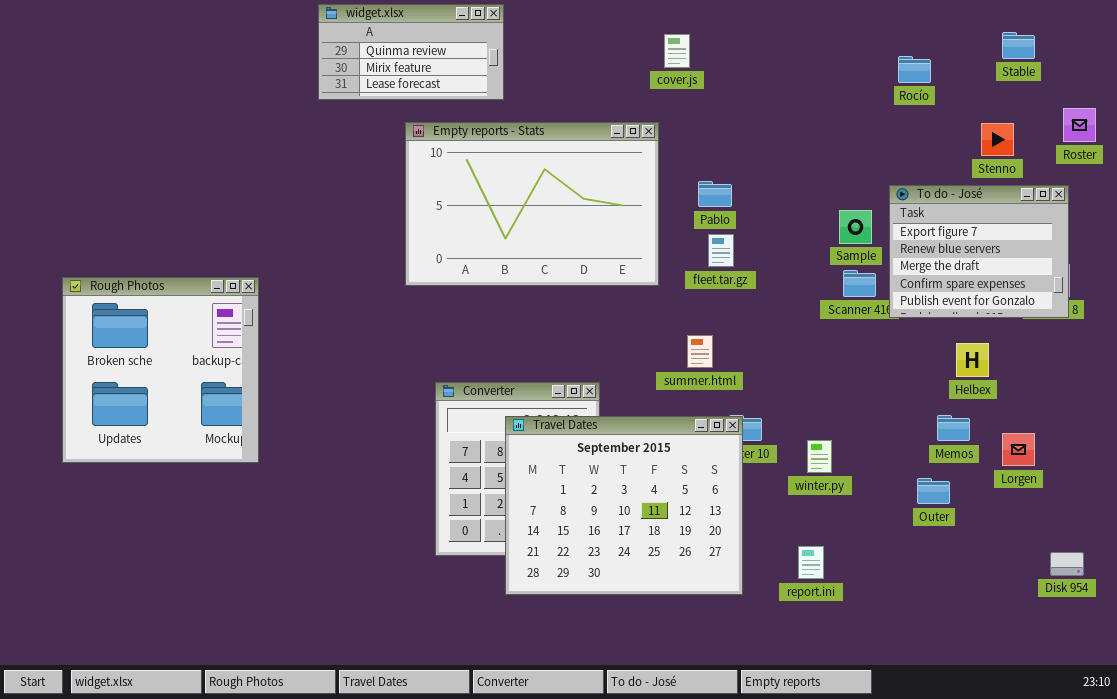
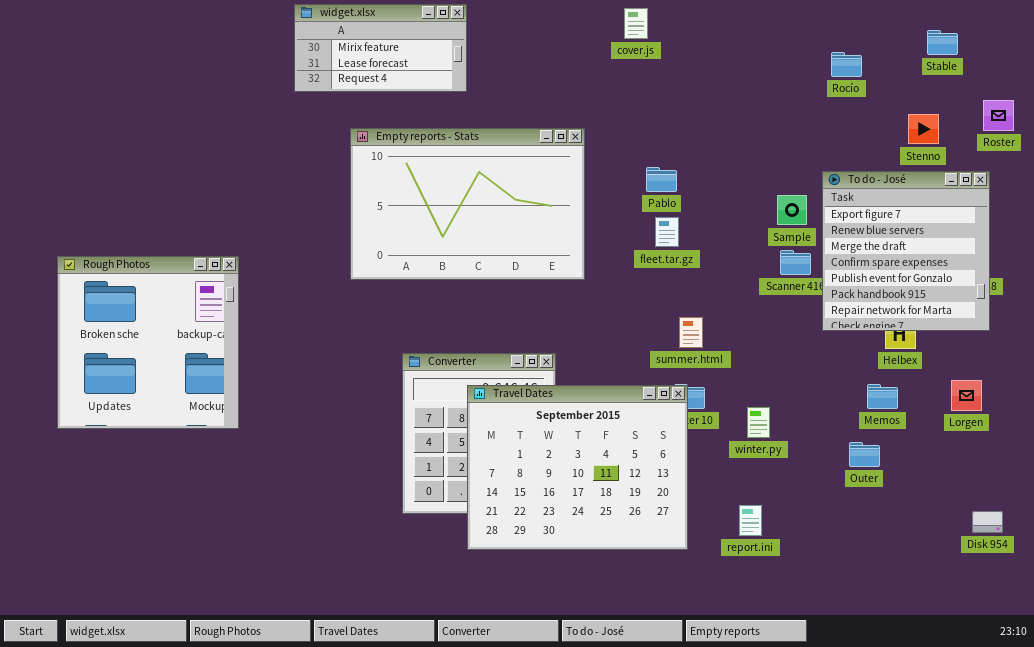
widget.xlsx: [318,4,504,100] -> [294,4,467,92], scrolled down 1 row
cover.js: [664,34,690,68] -> [624,8,648,39], moved
Empty reports - Stats: [405,122,659,286] -> [350,128,585,280], moved
To do - José: [889,185,1069,318] -> [822,171,990,331], resized
summer.html: [687,335,713,368] -> [679,317,703,348], moved
Lorgen: [1002,433,1035,466] -> [951,380,982,411], moved

